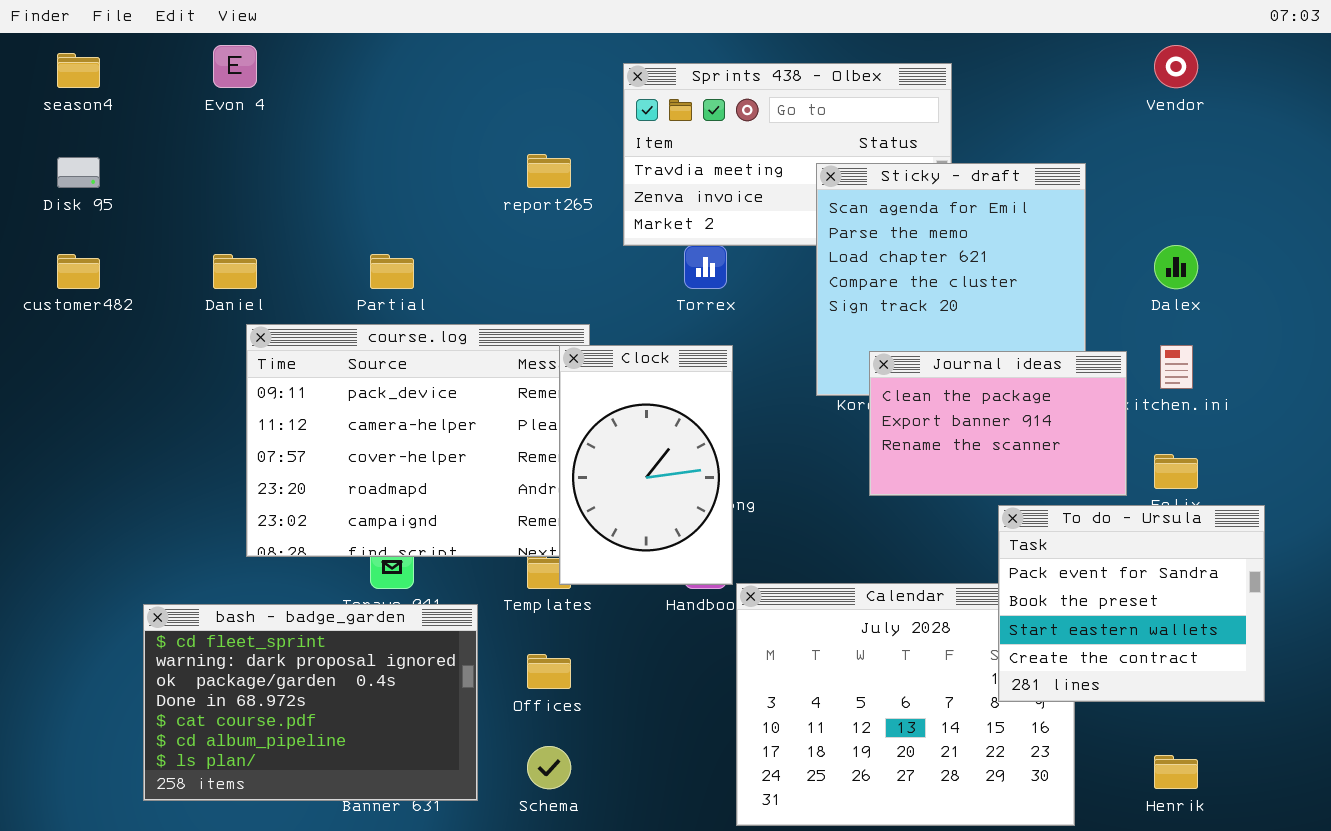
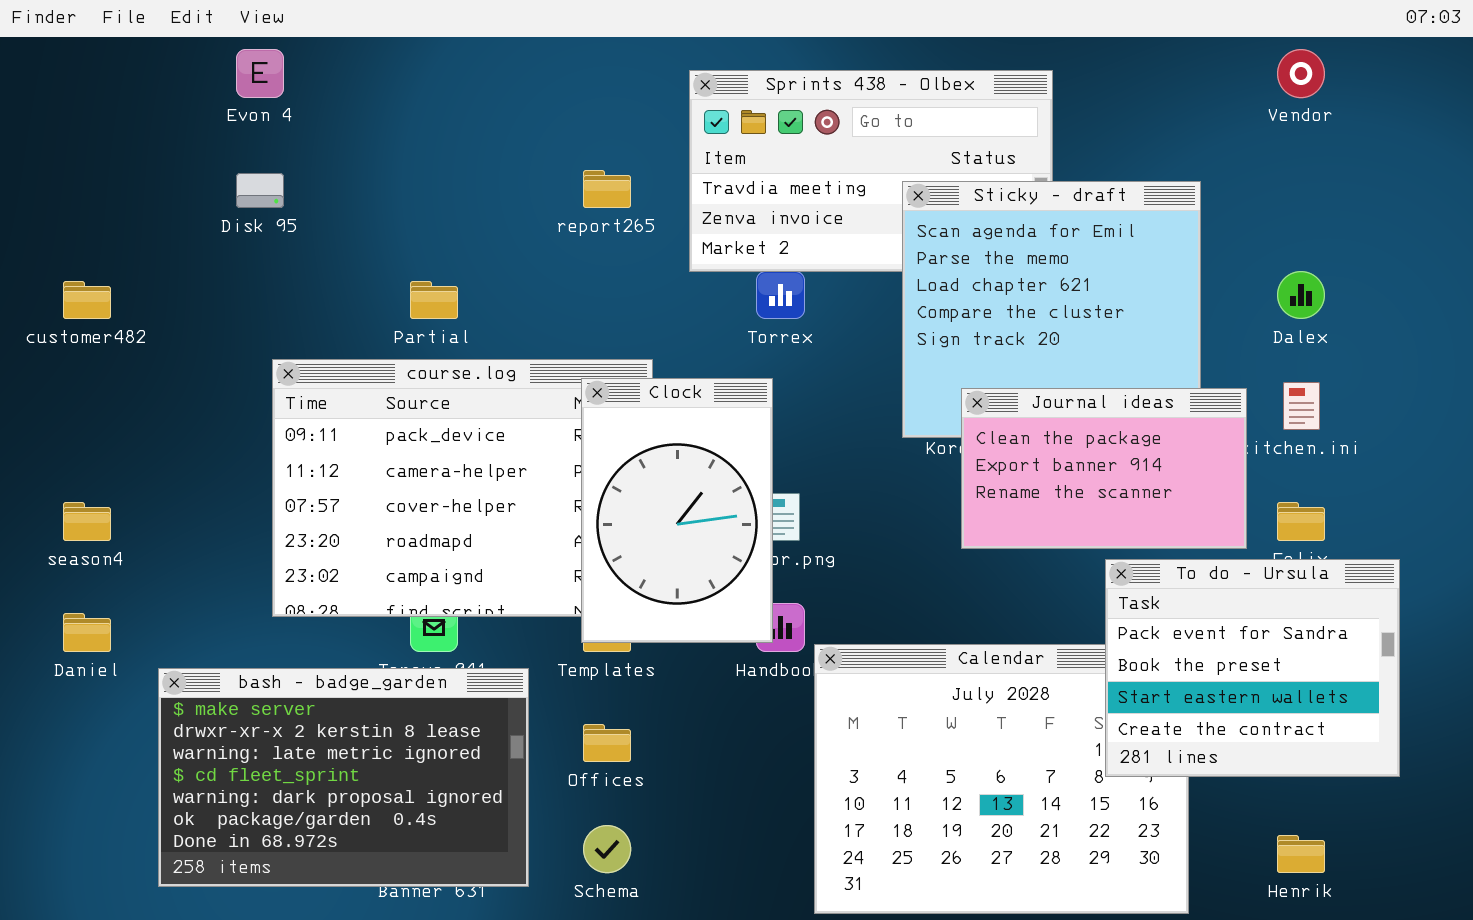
season4: [57,53,100,88] -> [63,502,111,541], moved
Disk 95: [57,157,100,188] -> [236,173,284,208], moved
Daniel: [213,254,257,289] -> [63,613,111,652], moved
Clock: [559,345,733,585] -> [581,378,773,643], moved
bash - badge_garden: [143,604,478,801] -> [158,668,529,887], scrolled up 3 rows

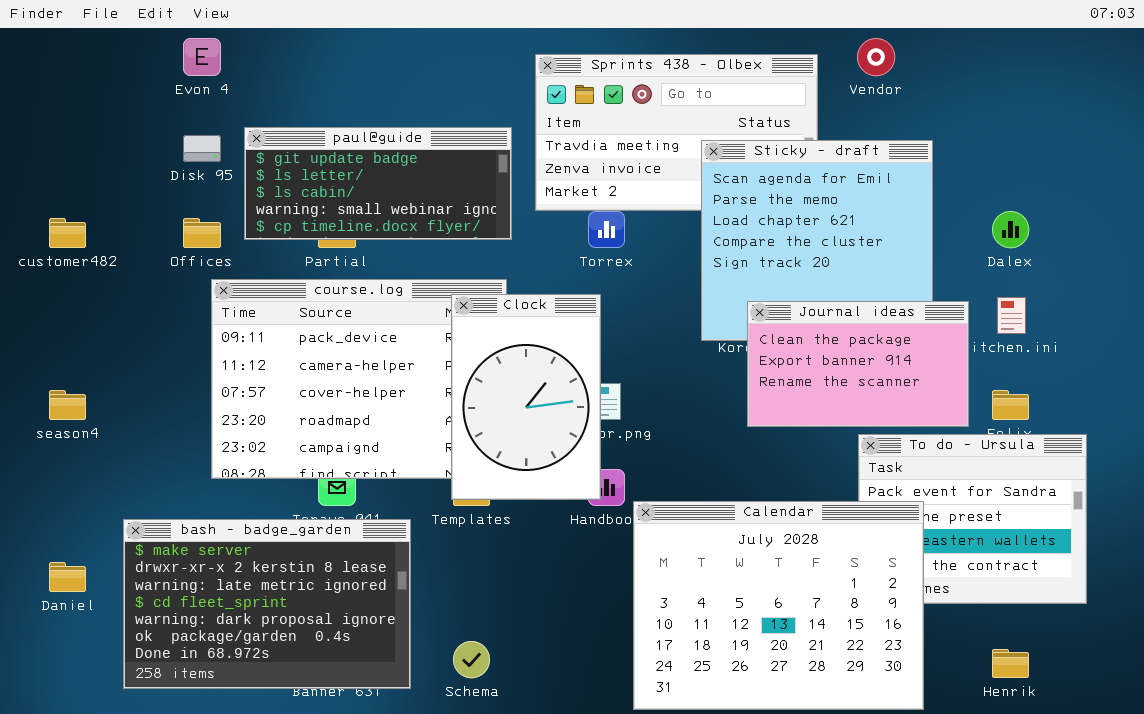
Vendor: [1277,49,1325,98] -> [857,38,895,76], moved
paul@guide: none -> [244,127,512,240], opened
Daniel: [63,613,111,652] -> [49,562,86,592], moved
Calendar: [814,644,1189,914] -> [633,501,924,710], raised
Offices: [583,724,631,762] -> [183,218,221,248], moved

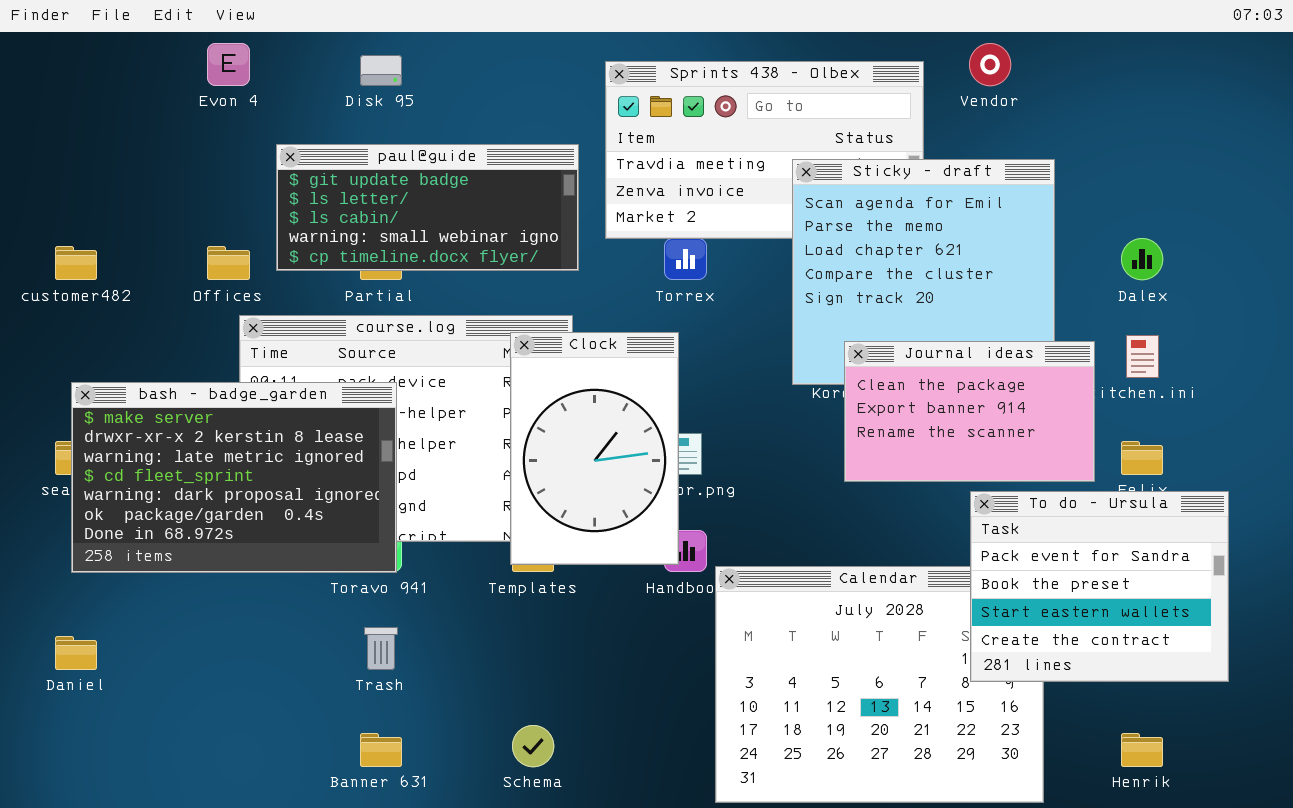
Disk 95: [183,135,221,162] -> [360,55,402,86], moved
To do - Ursula: [858,434,1087,604] -> [970,491,1229,682], raised
bash - badge_garden: [123,519,411,689] -> [71,382,397,573], moved

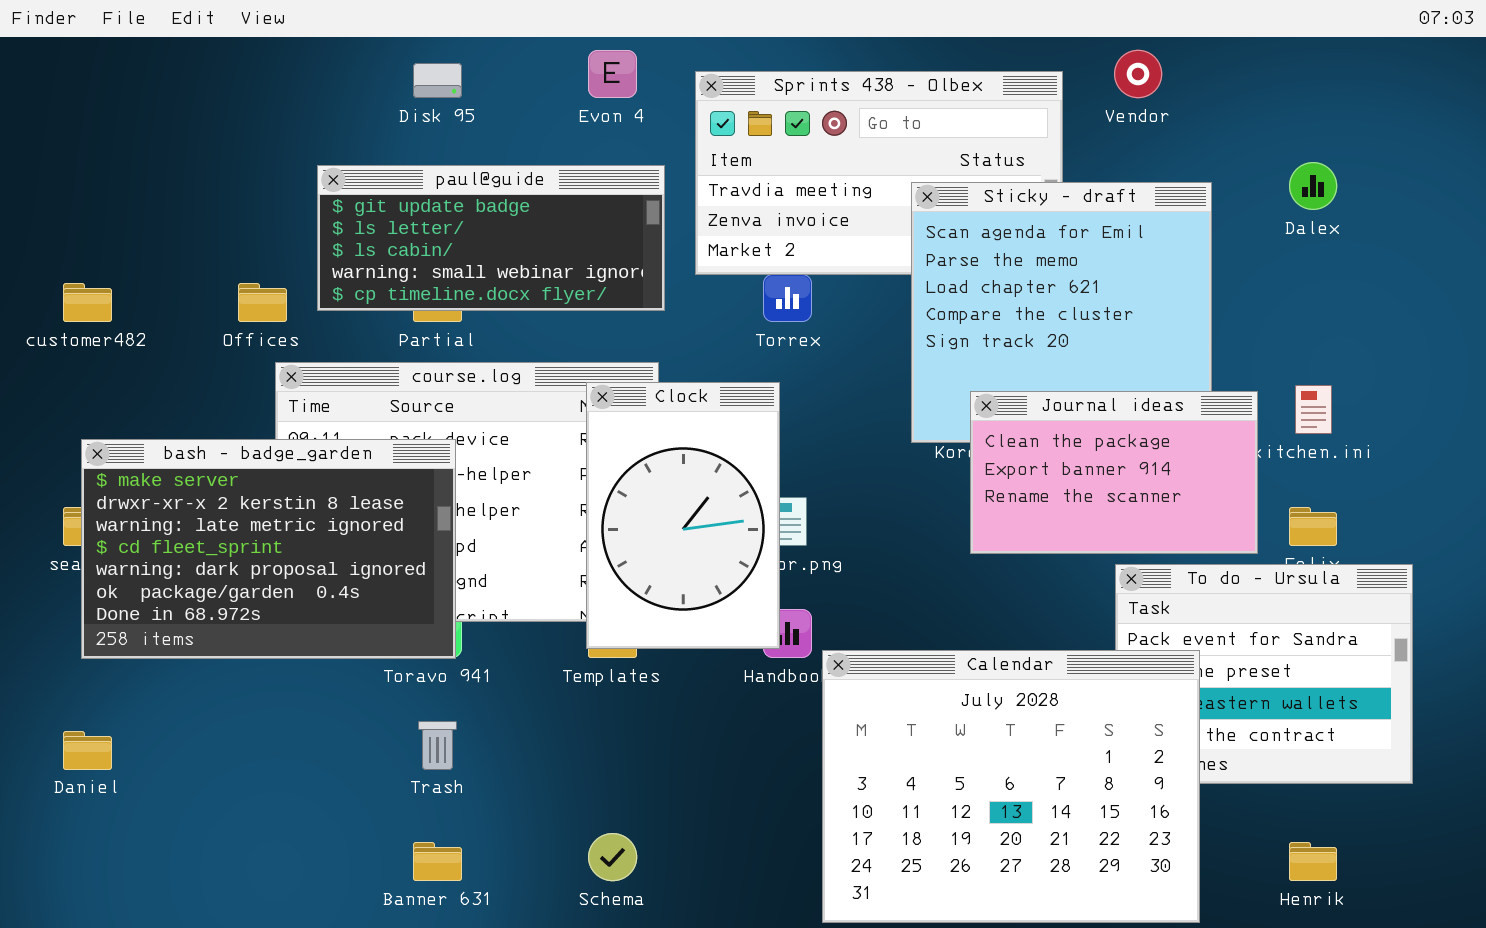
Evon 4: [207,43,250,86] -> [588,50,637,98], moved
Dalex: [1121,238,1163,280] -> [1289,162,1337,210], moved
Calendar: [715,566,1044,803] -> [822,650,1200,923], raised

